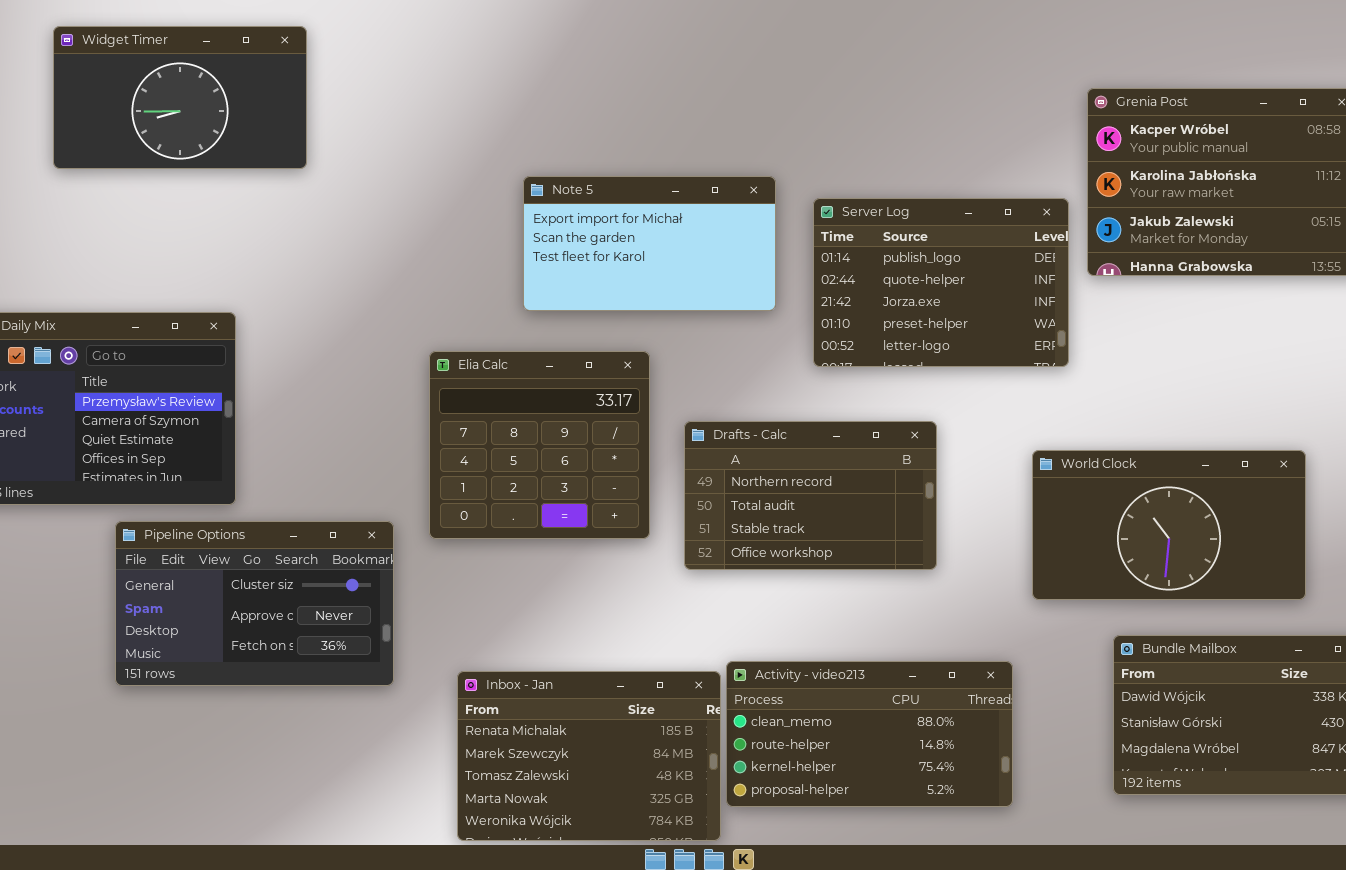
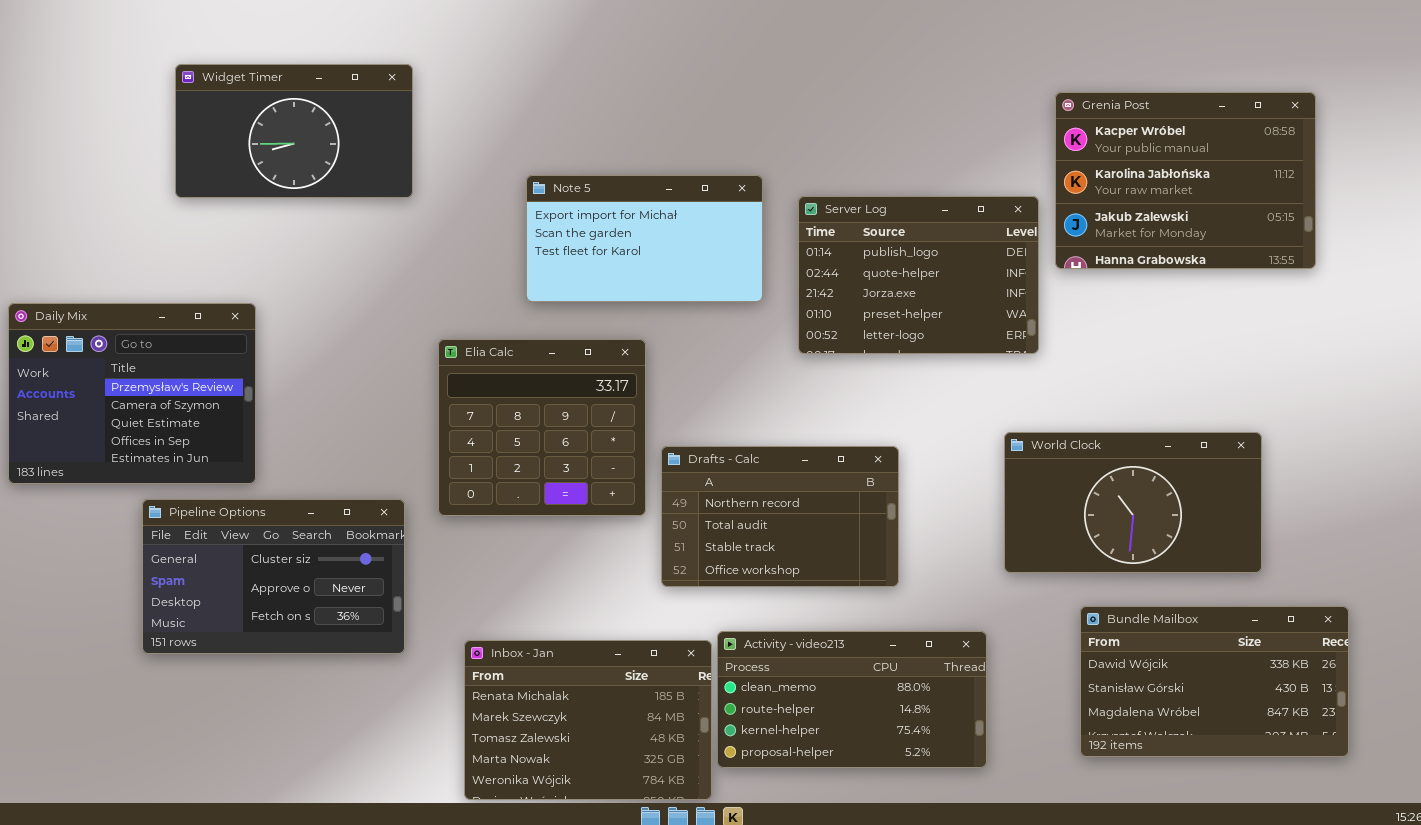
Widget Timer: [53,26,307,169] -> [175,64,413,198], moved
Drafts - Calc: [684,421,937,570] -> [661,446,899,587], moved

